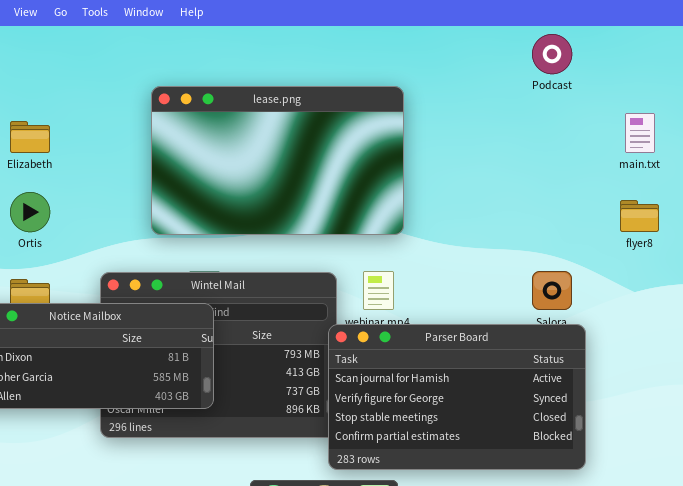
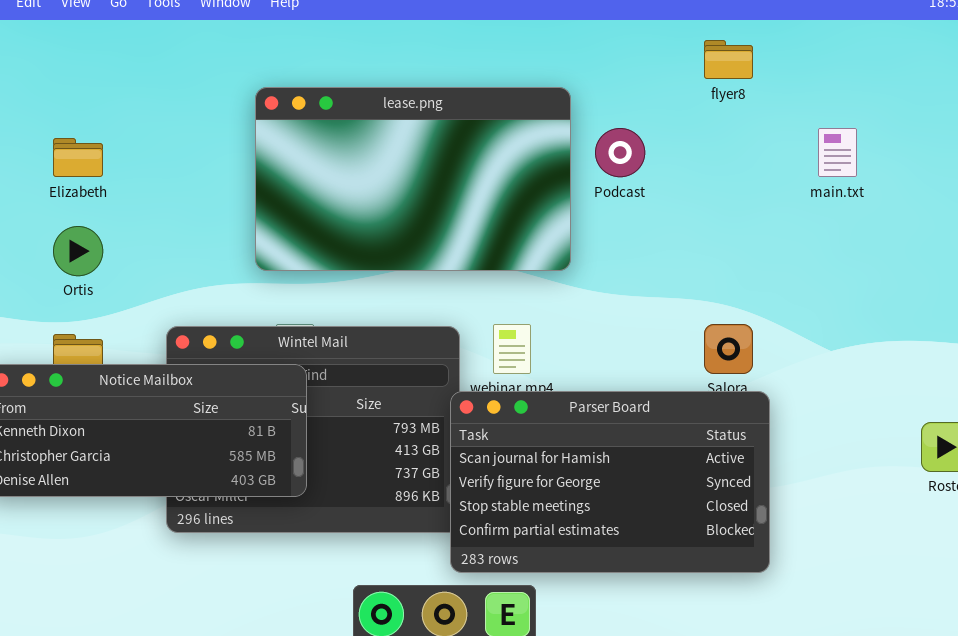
Podcast: [532,34,572,74] -> [595,128,645,177], moved
lease.png: [151,86,404,235] -> [255,87,571,271], moved
flyer8: [620,200,659,232] -> [704,40,753,79], moved

